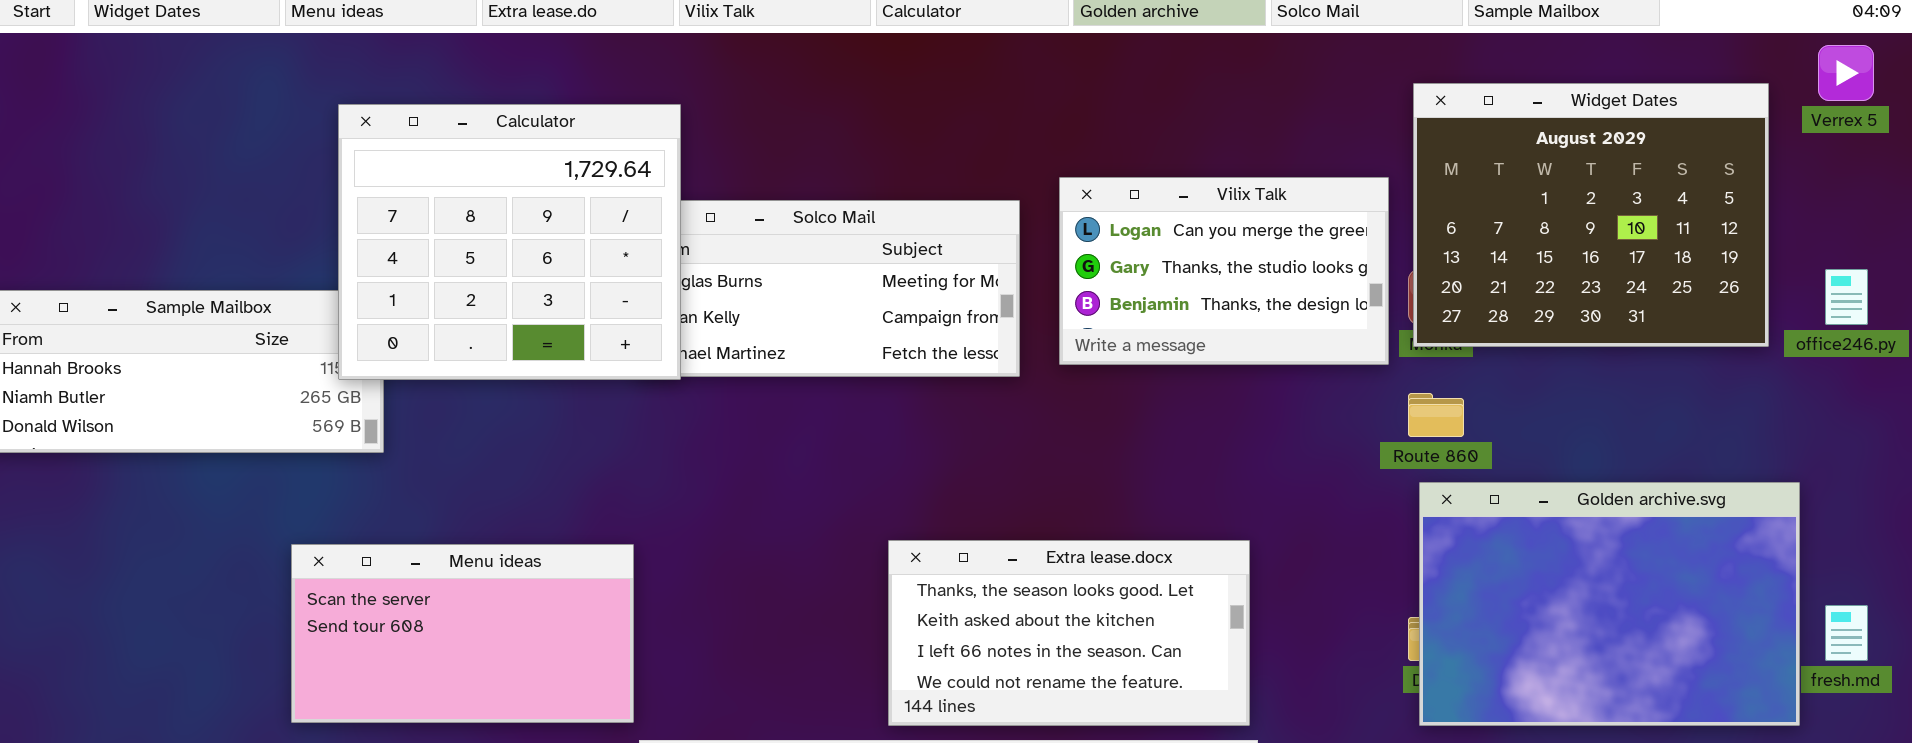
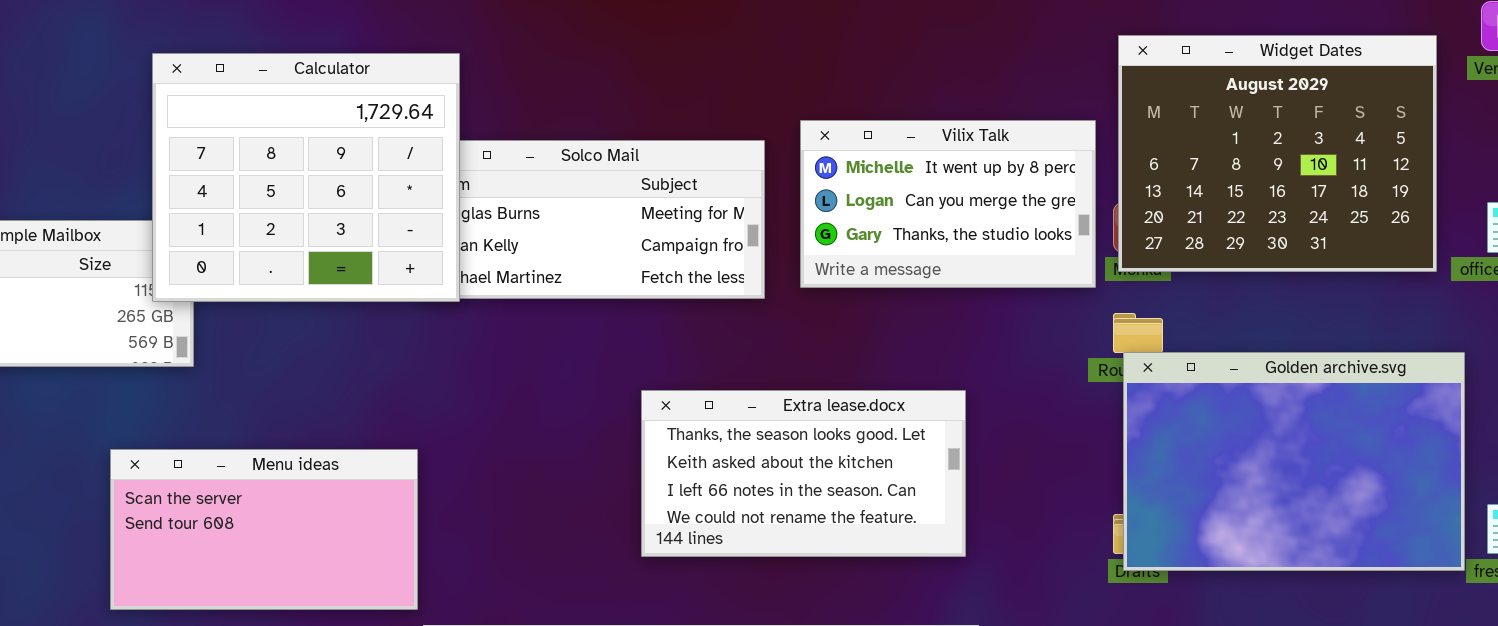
Vilix Talk: [1059,177,1389,365] -> [800,120,1096,288], scrolled up 1 row
Golden archive.svg: [1419,482,1800,726] -> [1123,352,1465,571], moved
Extra lease.docx: [888,540,1250,726] -> [641,390,966,557], moved

